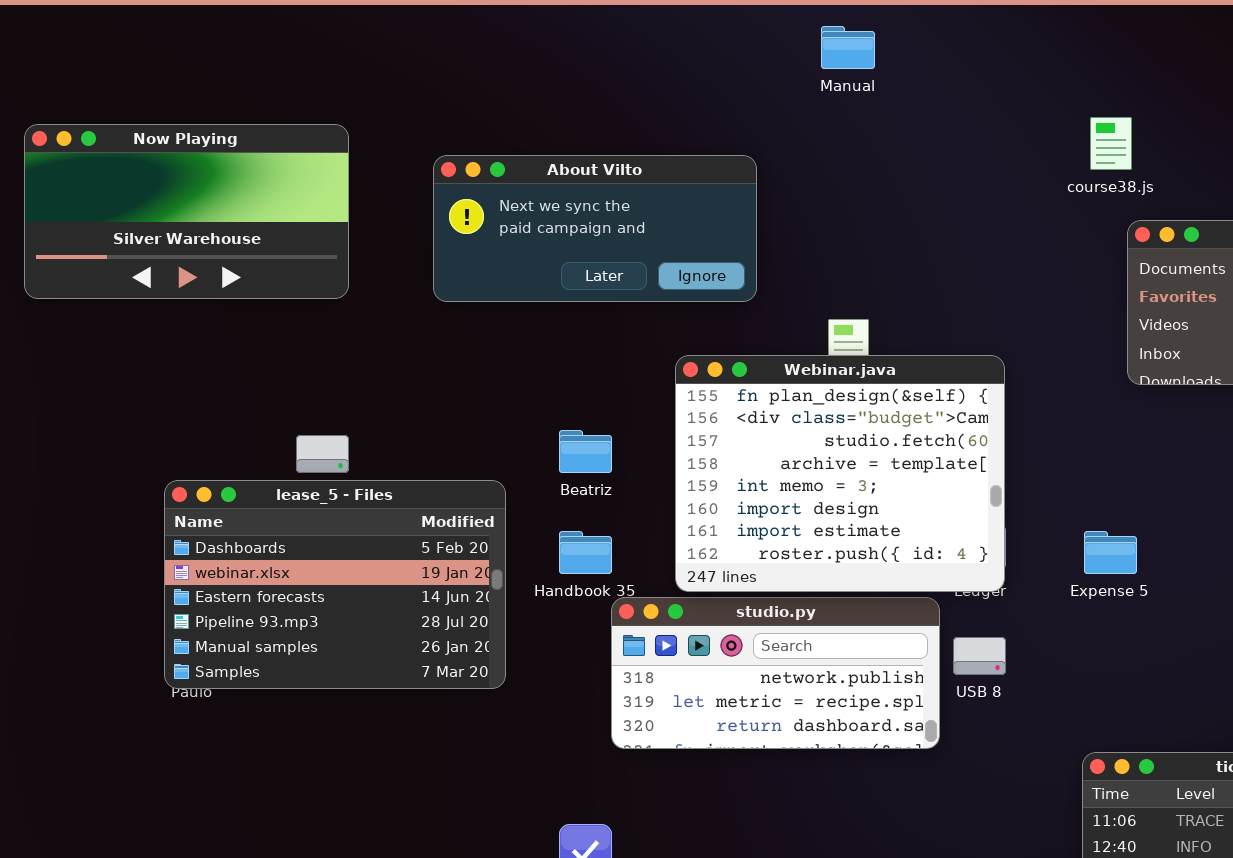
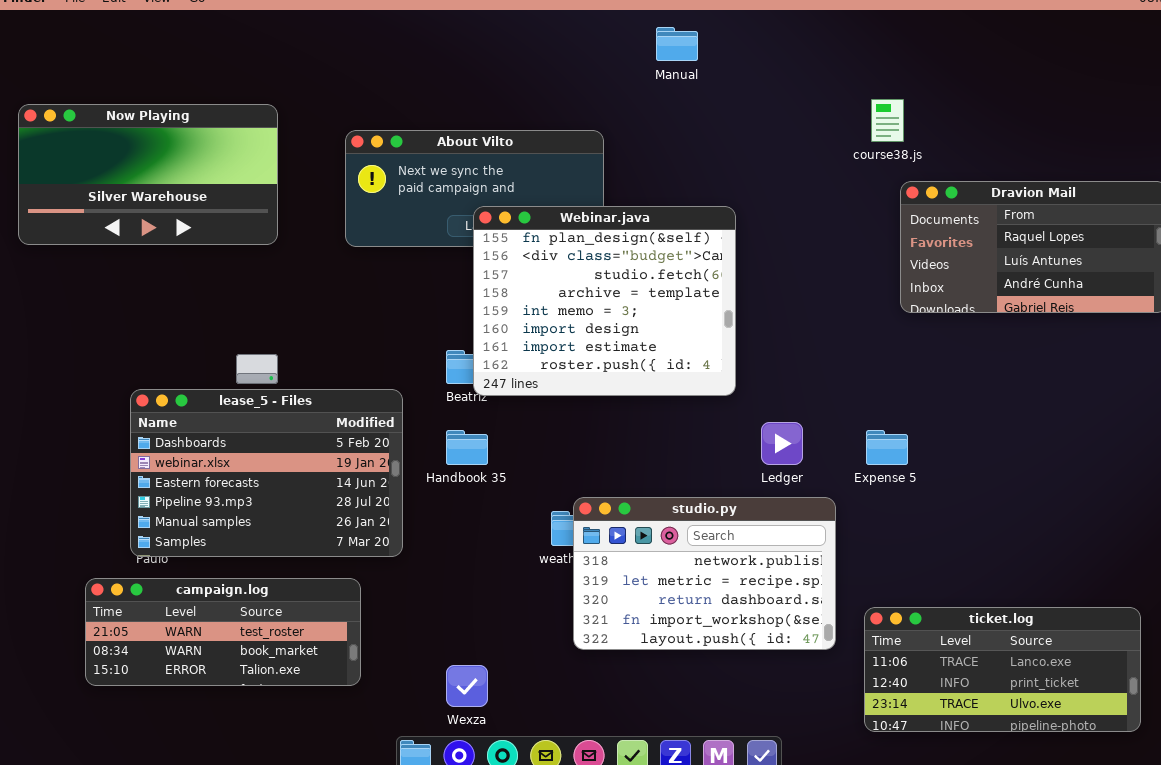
Webinar.java: [675,355,1005,592] -> [473,206,736,396], moved
studio.py: [611,597,940,749] -> [573,497,836,650], moved, resized
campaign.log: none -> [85,578,361,686], opened

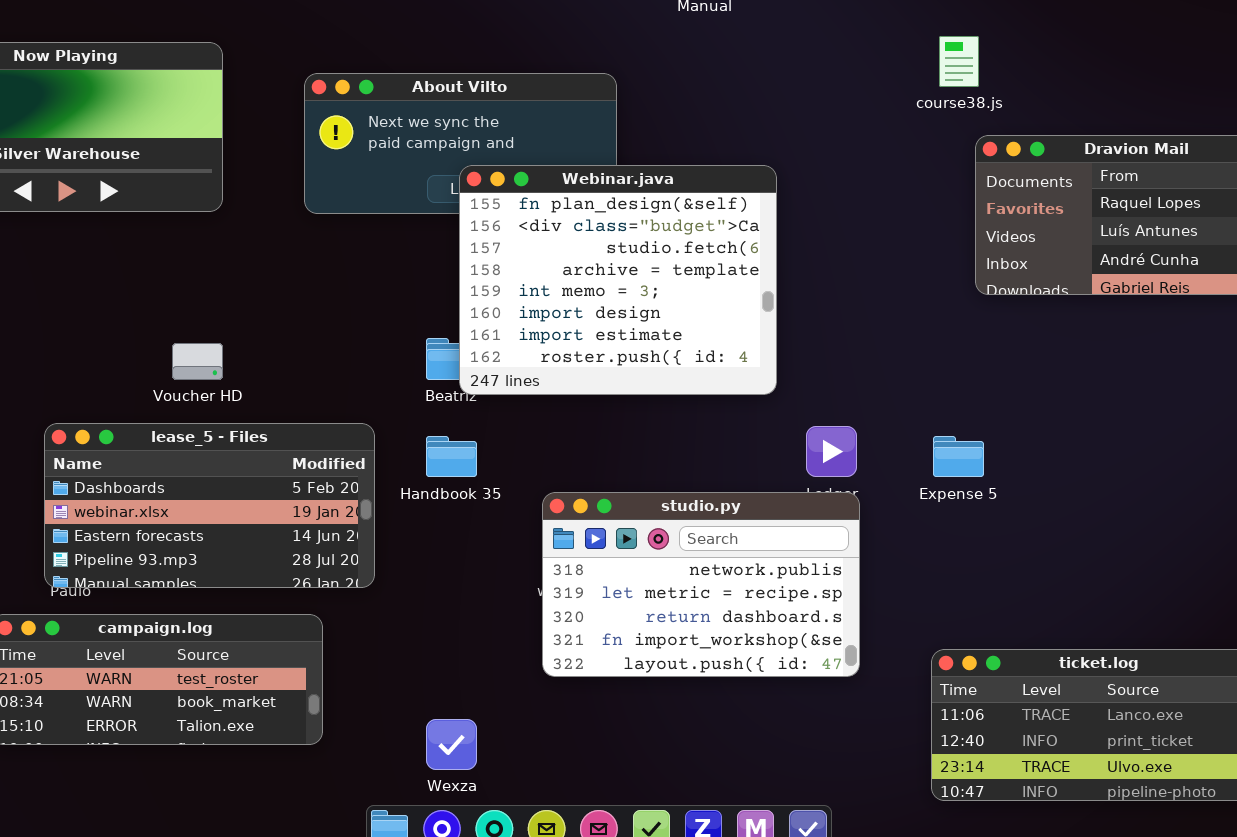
lease_5 - Files: [130,389,403,557] -> [44,423,375,588], resized
studio.py: [573,497,836,650] -> [542,492,860,677], moved

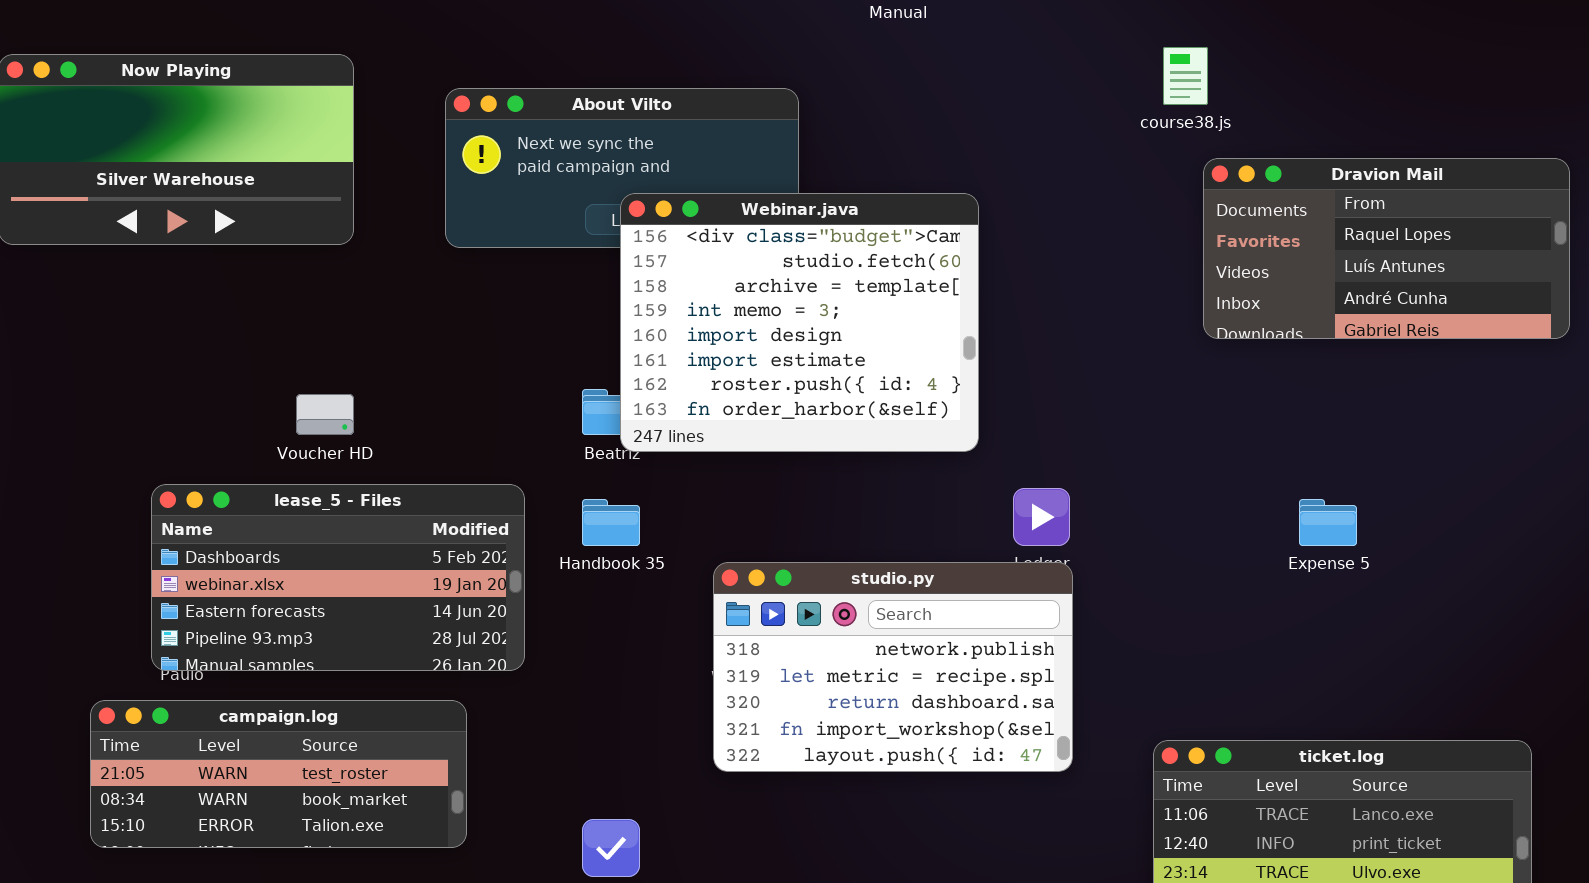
Webinar.java: [459,165,777,395] -> [620,193,979,452], scrolled down 1 row
Expense 5: [933,436,984,477] -> [1299,499,1357,546], moved

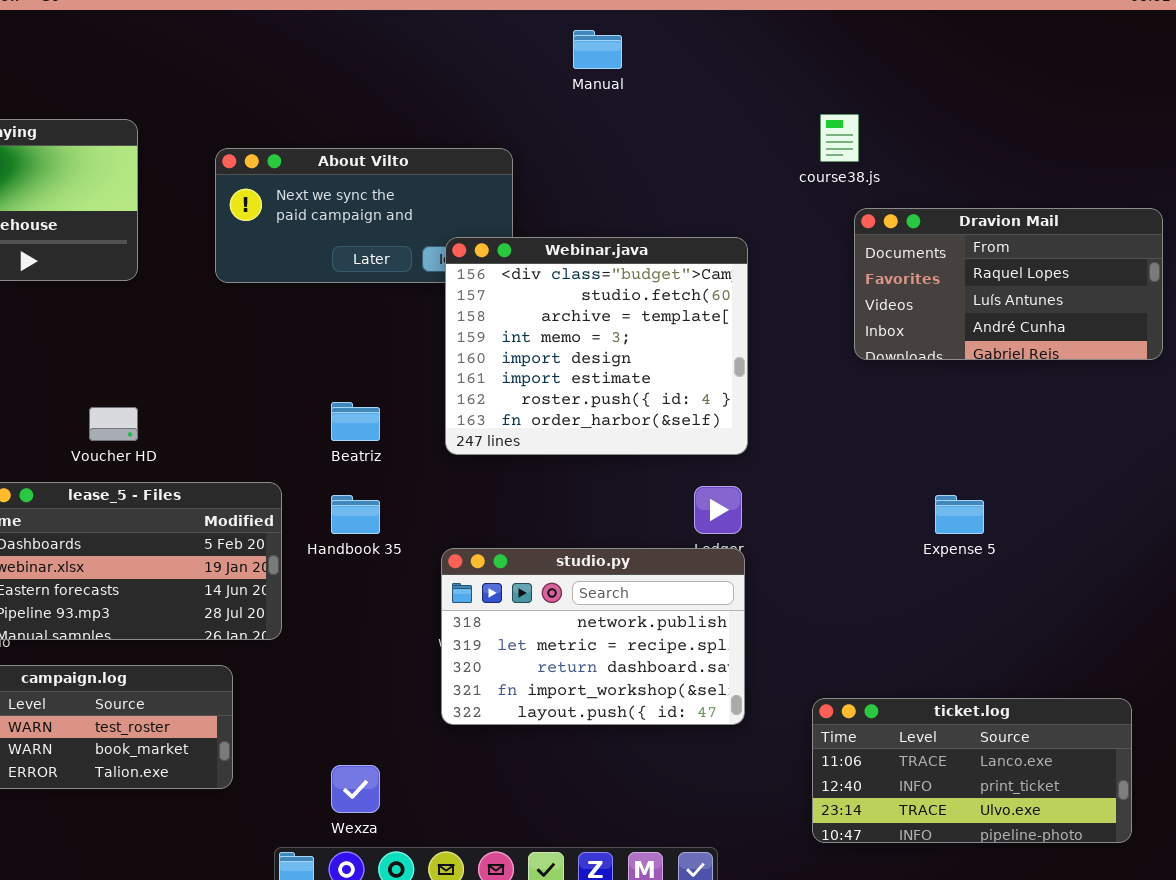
Webinar.java: [620,193,979,452] -> [445,237,748,455], moved

